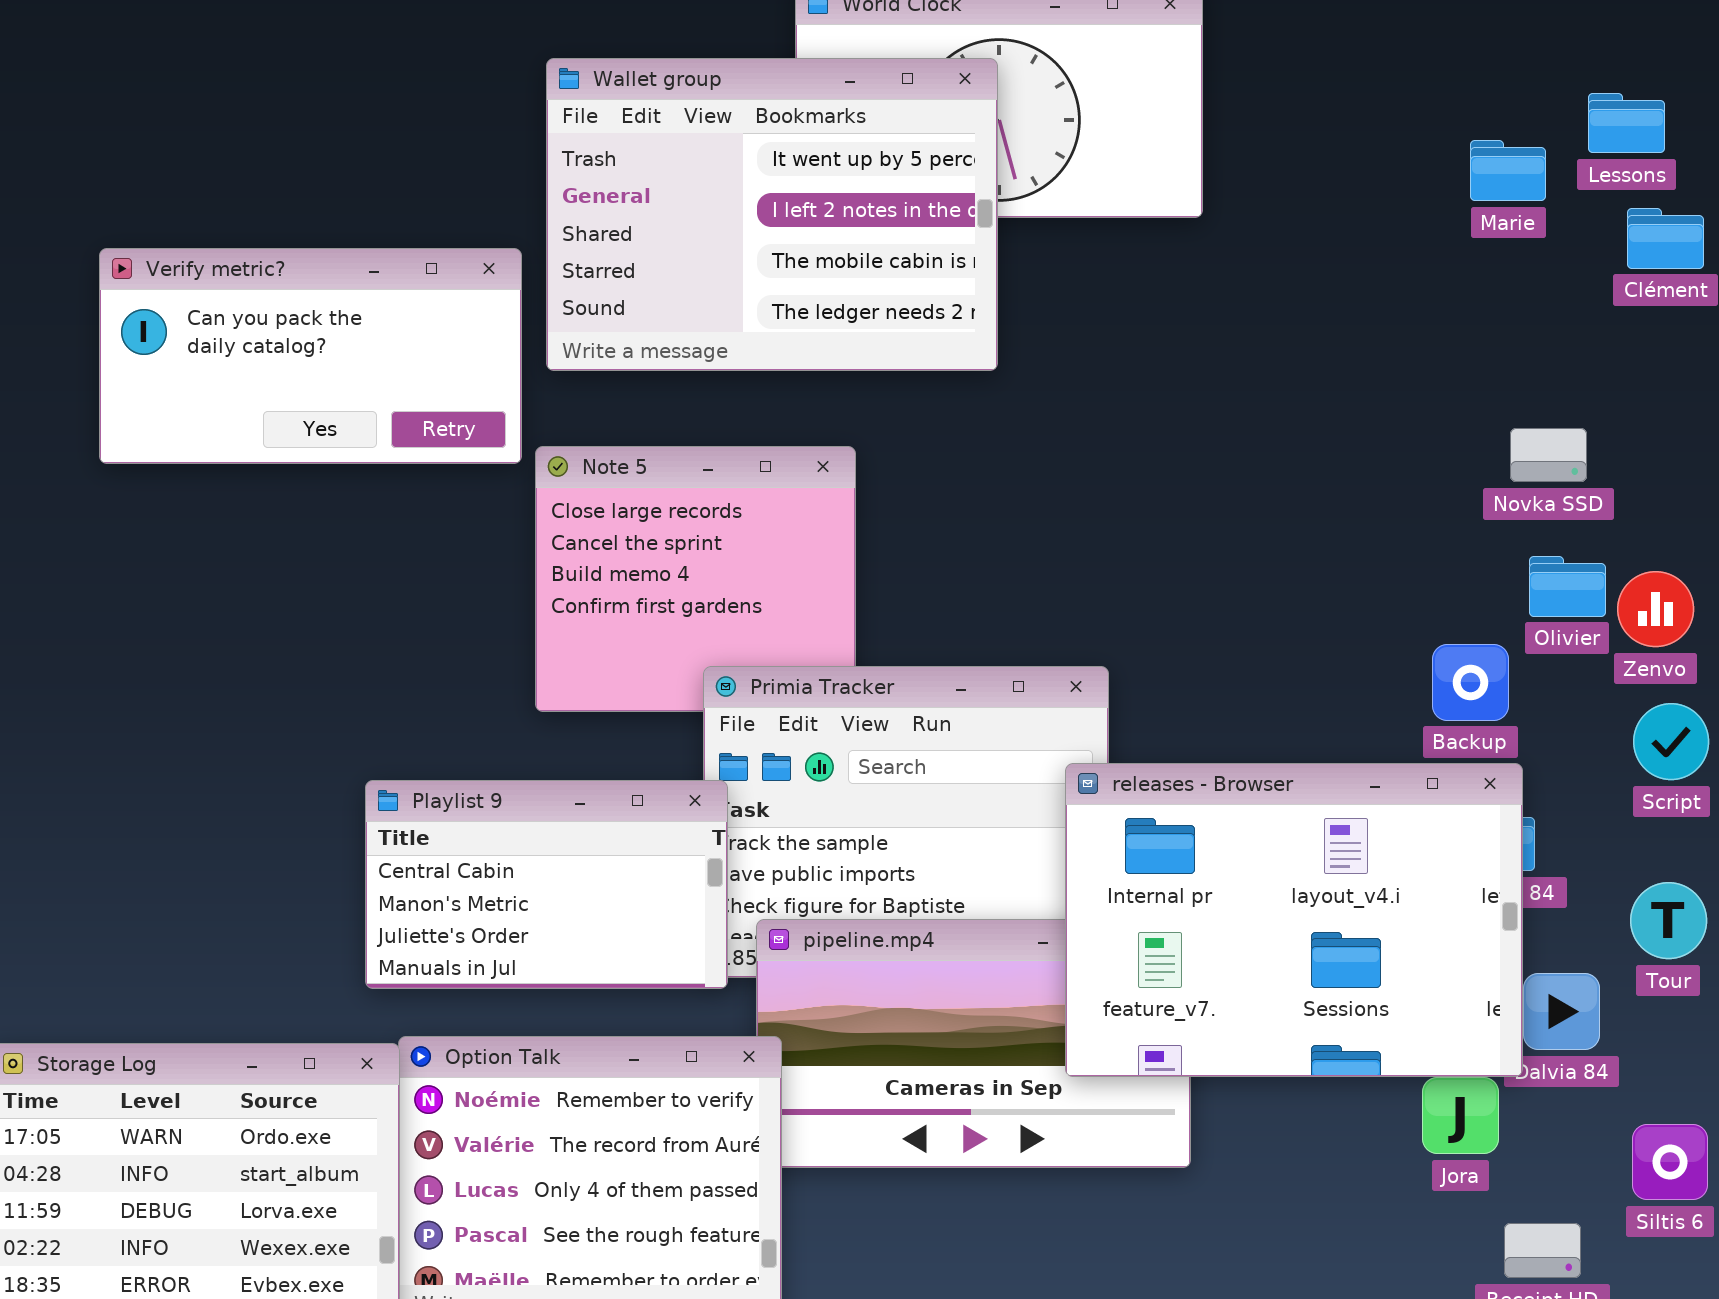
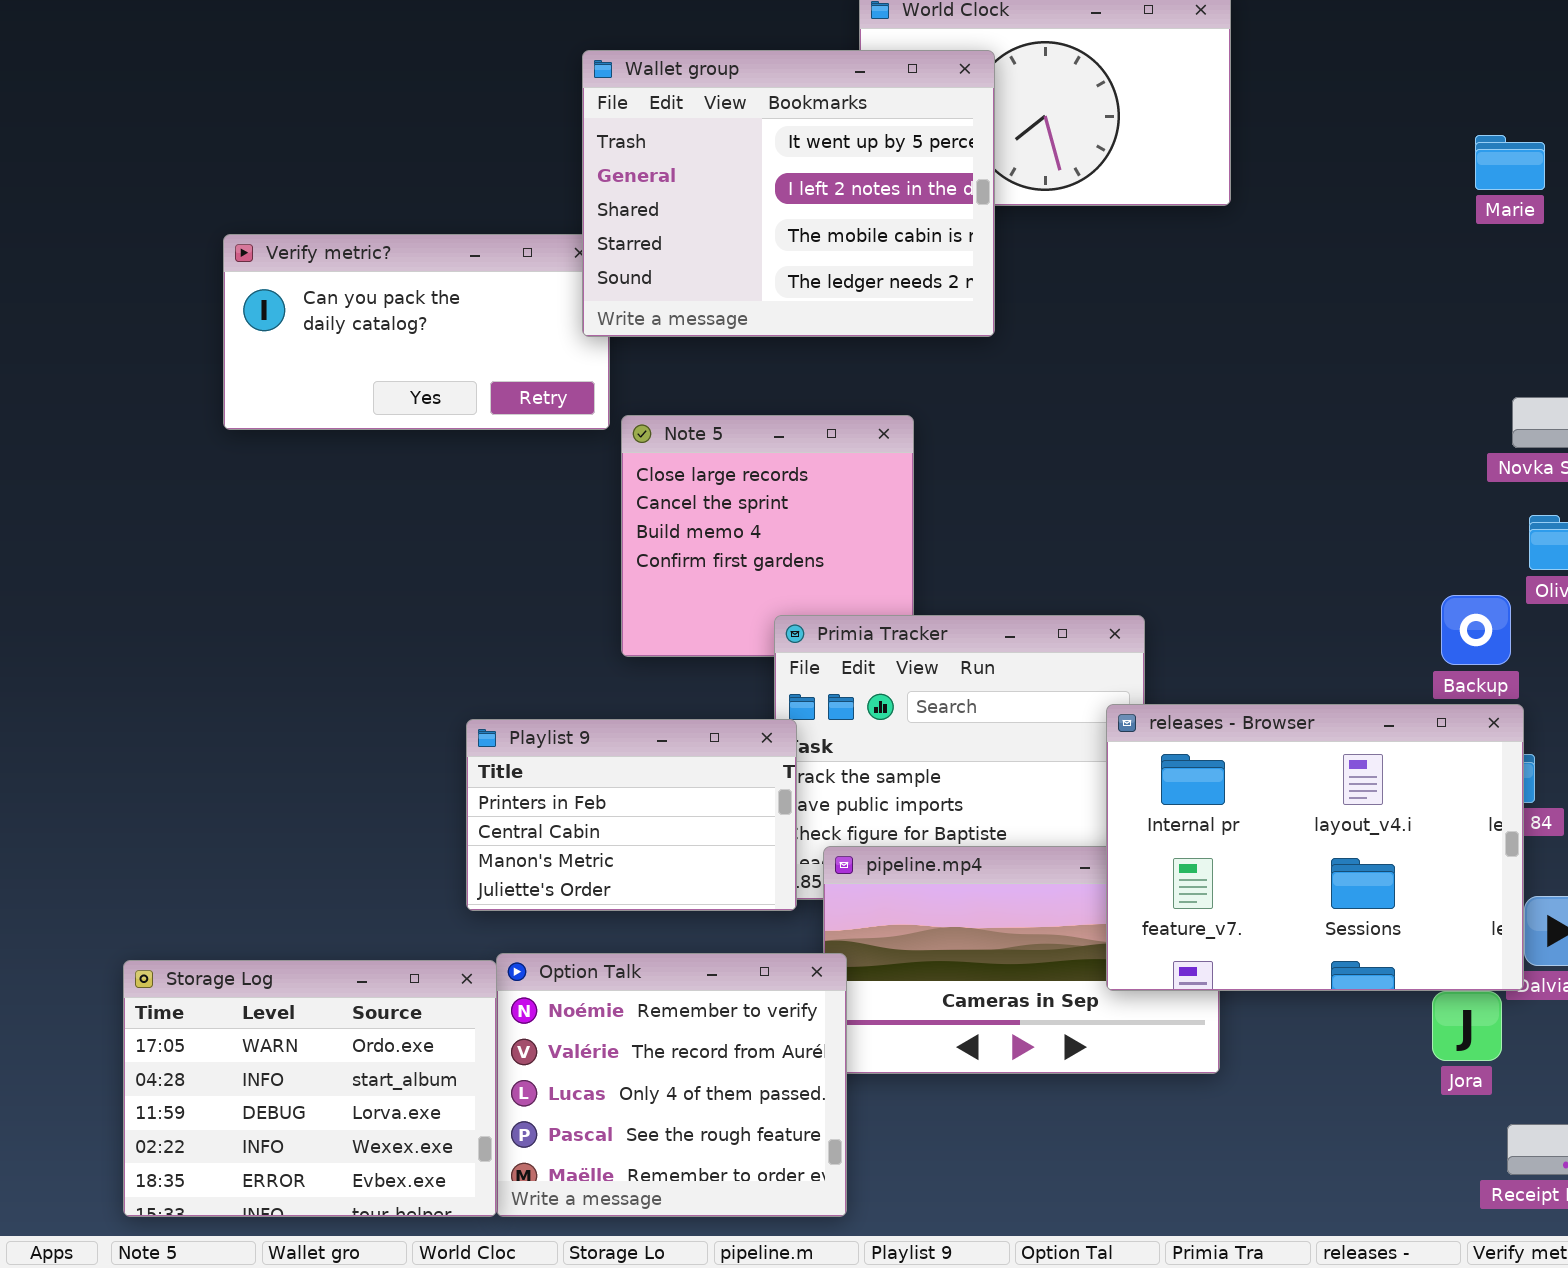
Wallet group: [546,58,998,371] -> [582,50,995,337], moved
Playlist 9: [365,780,728,989] -> [466,719,797,911], scrolled up 1 row

